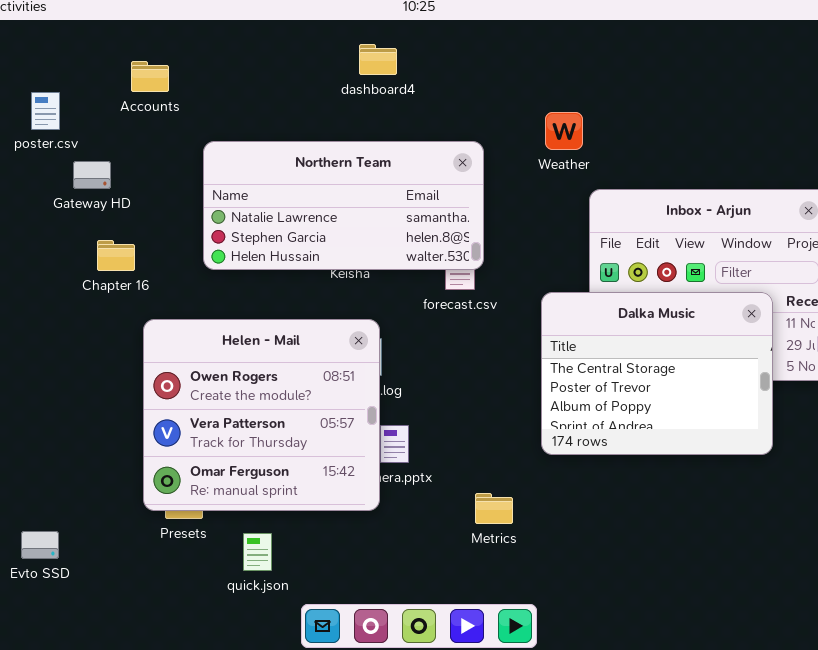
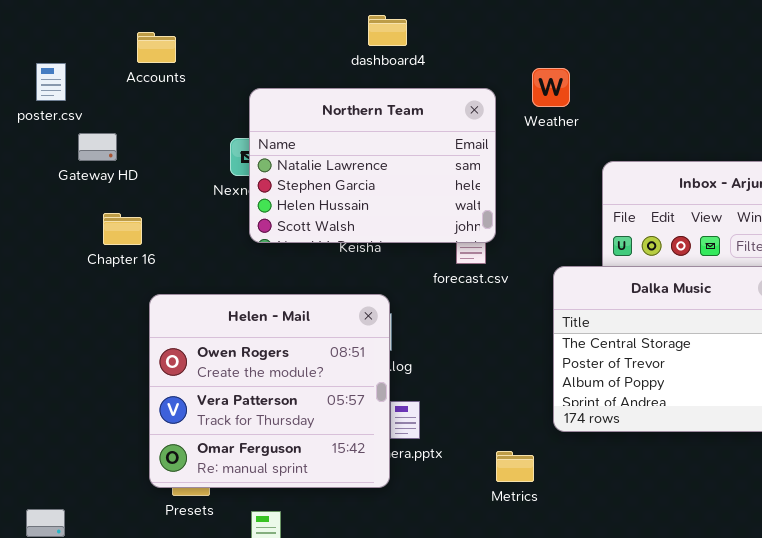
Weather: [545,112,583,150] -> [532,68,570,107], moved
Northern Team: [203,141,484,270] -> [249,88,496,243], resized
Metrics: [475,493,513,524] -> [496,451,534,482], moved

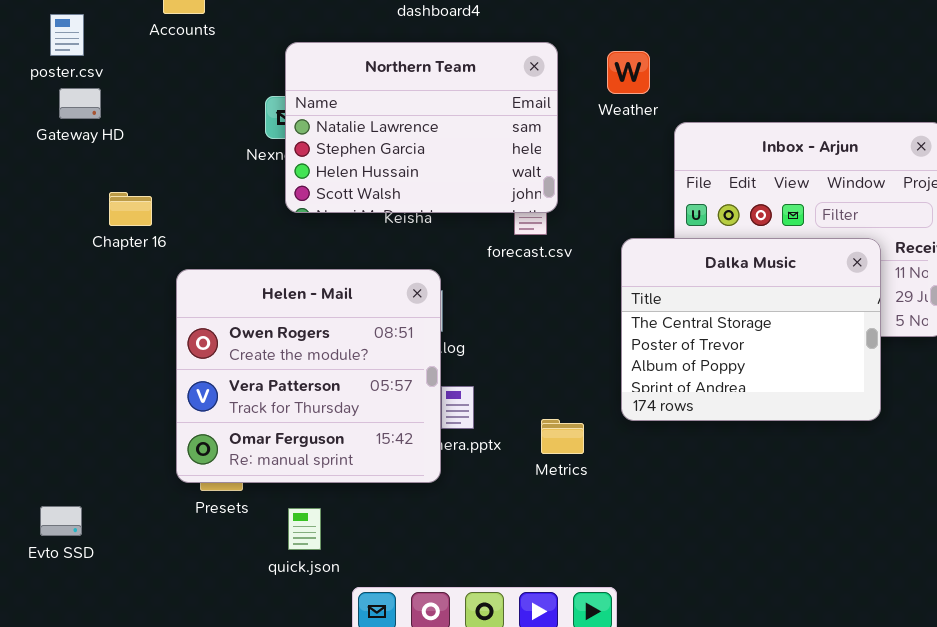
Weather: [532,68,570,107] -> [607,51,650,94], moved
Gateway HD: [78,133,117,161] -> [59,88,101,119], moved
Chapter 16: [103,213,142,245] -> [109,192,152,226], moved
Metrics: [496,451,534,482] -> [541,419,584,454], moved

